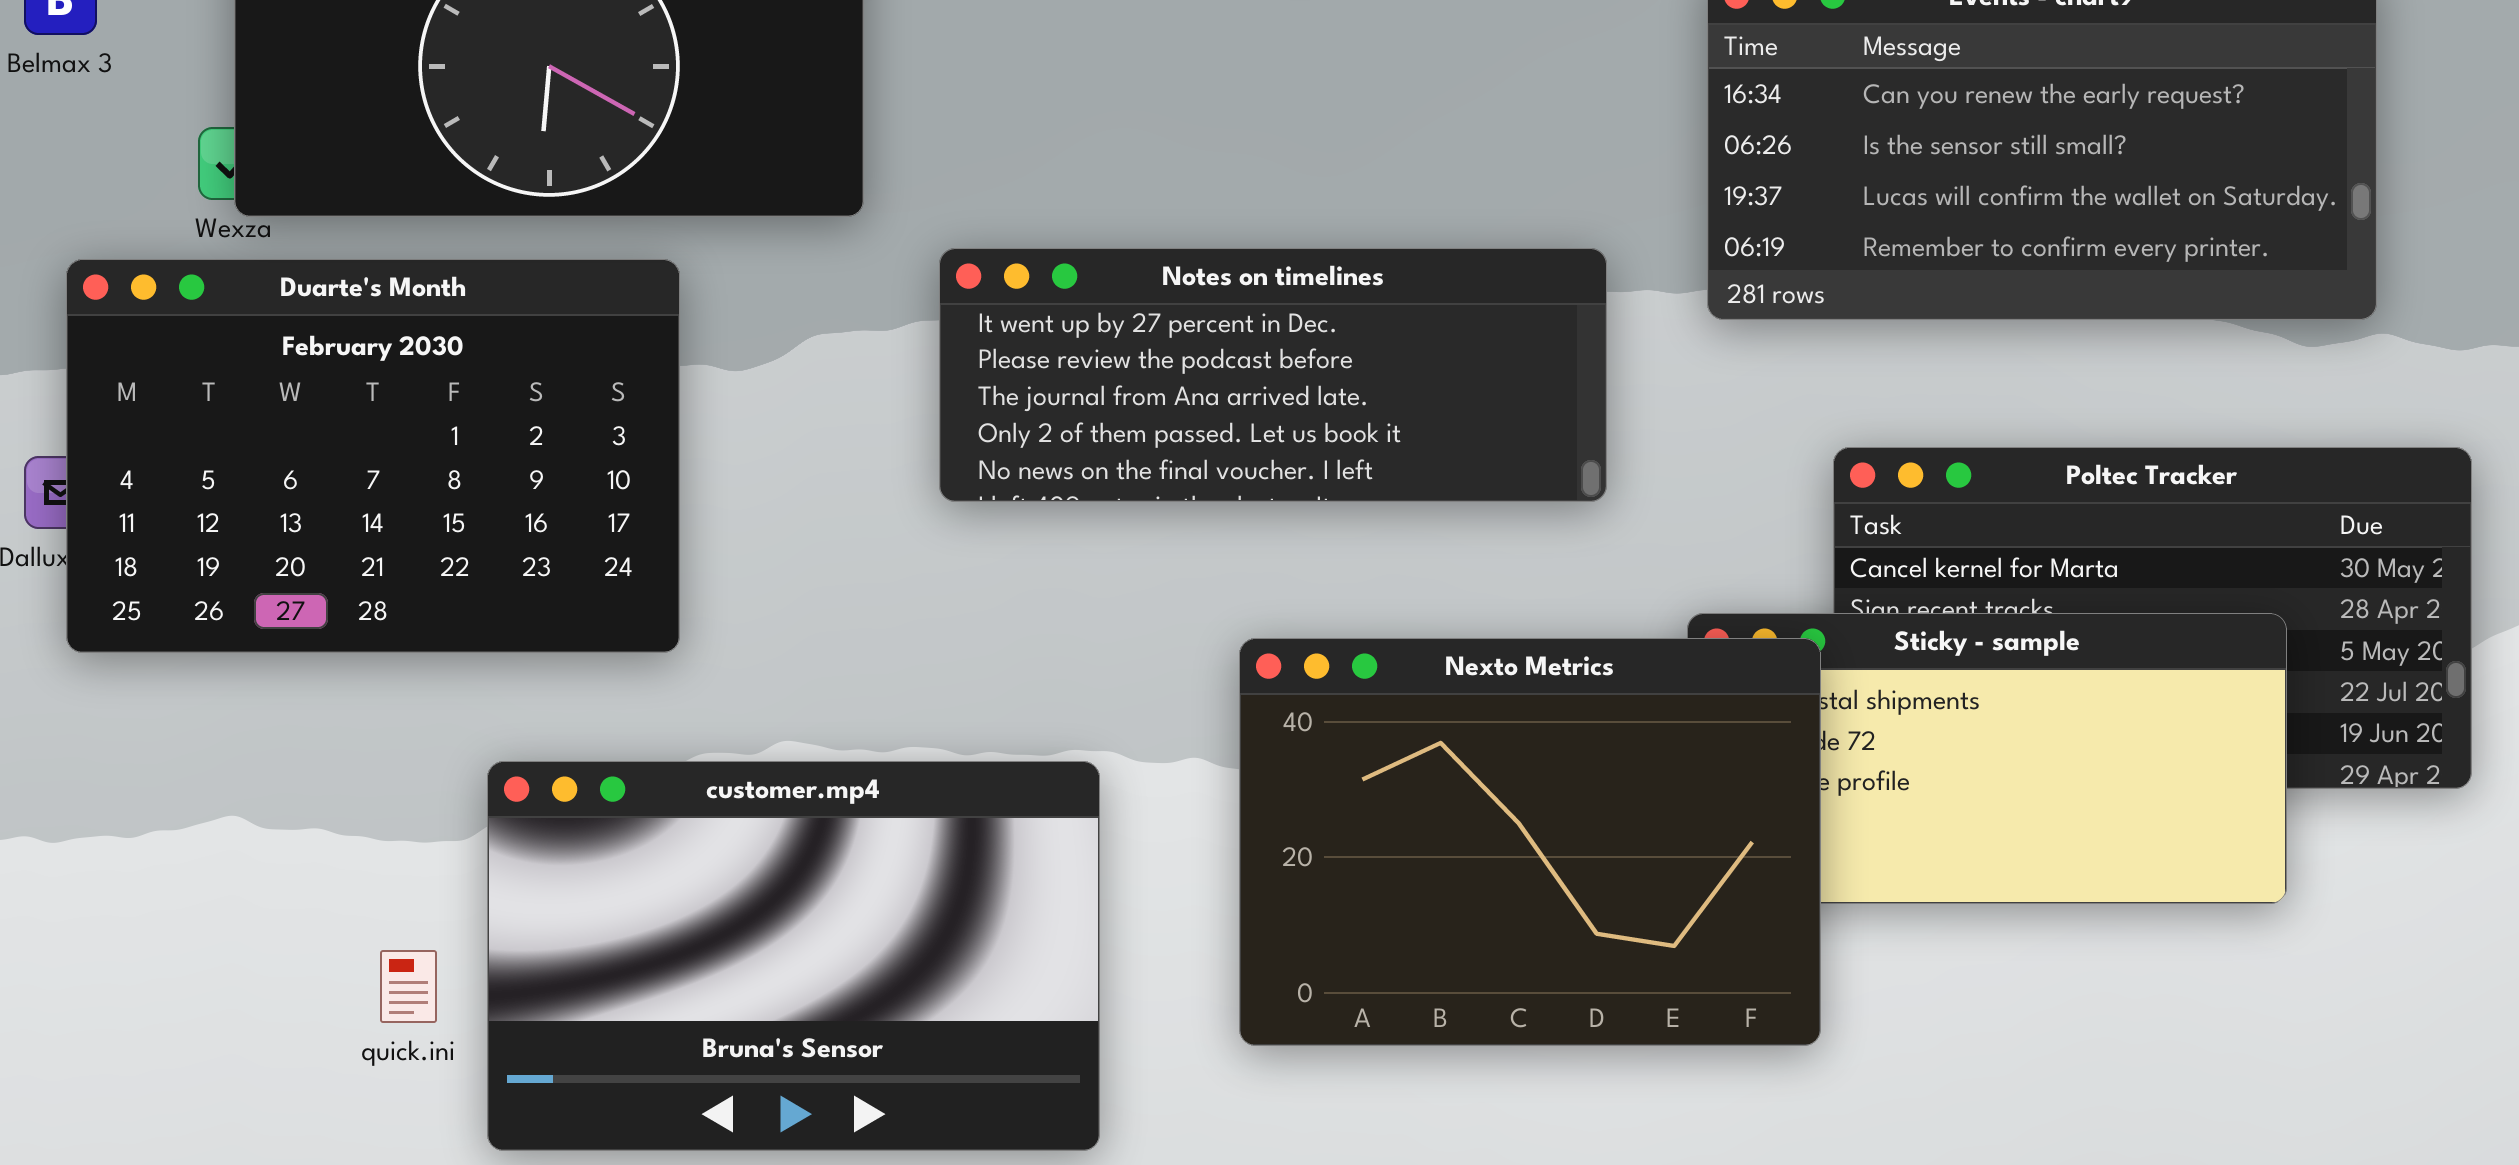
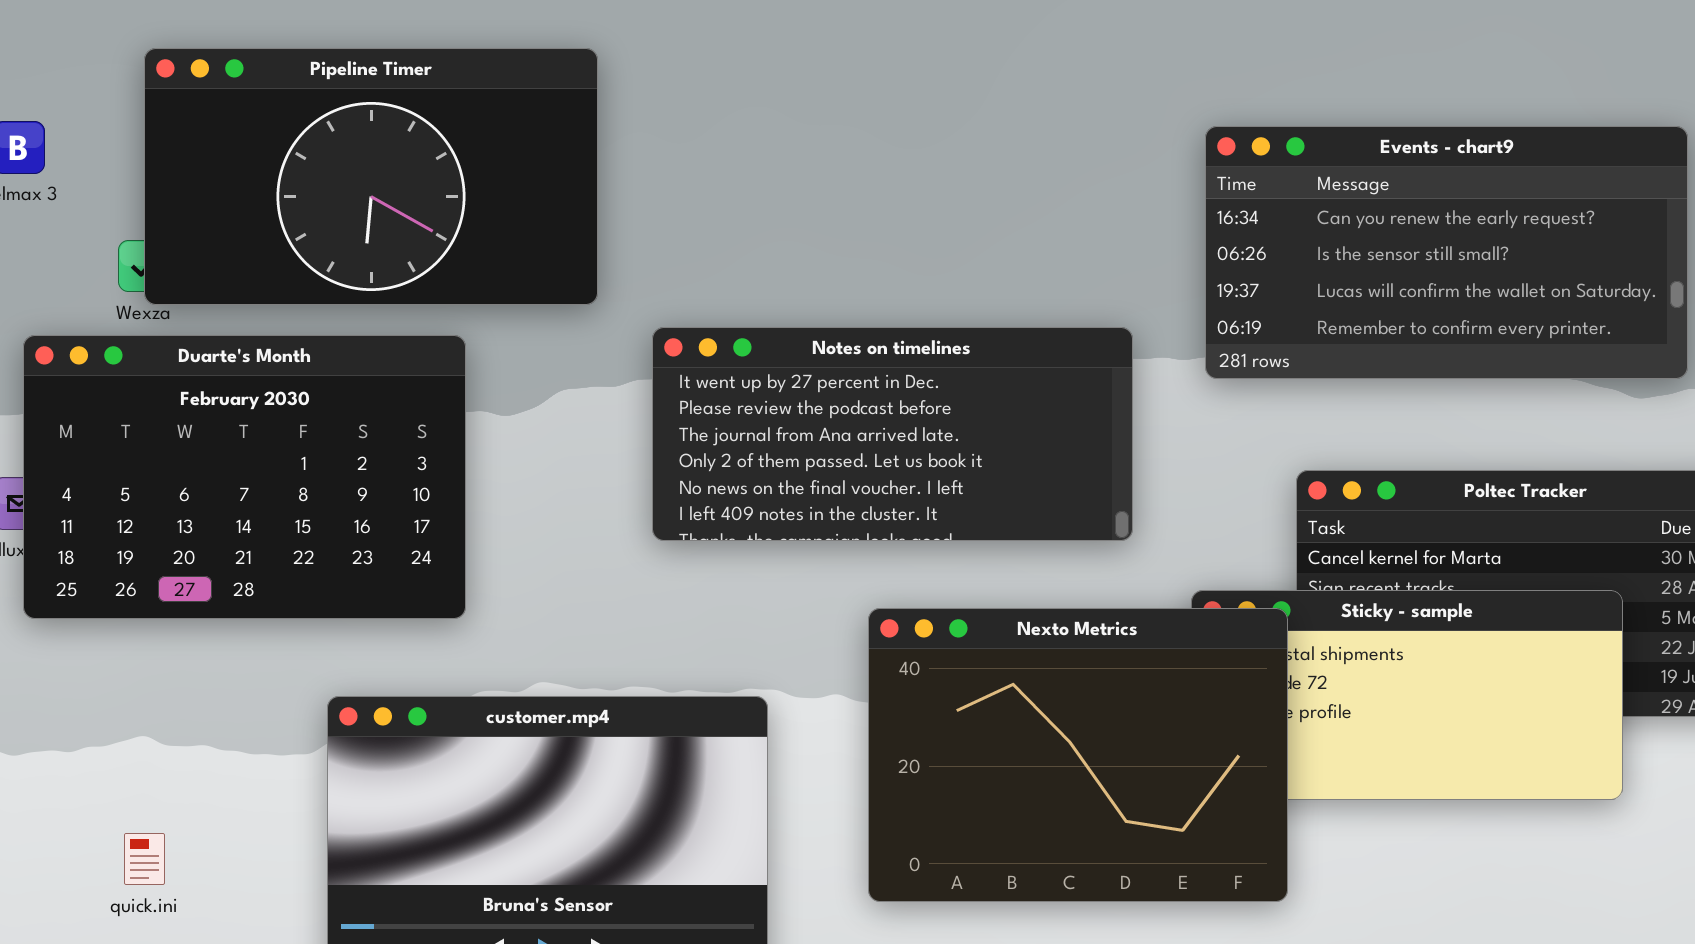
Notes on timelines: [939,248,1607,502] -> [652,327,1133,541], resized
quick.ini: [380,950,437,1023] -> [124,833,165,885], moved

